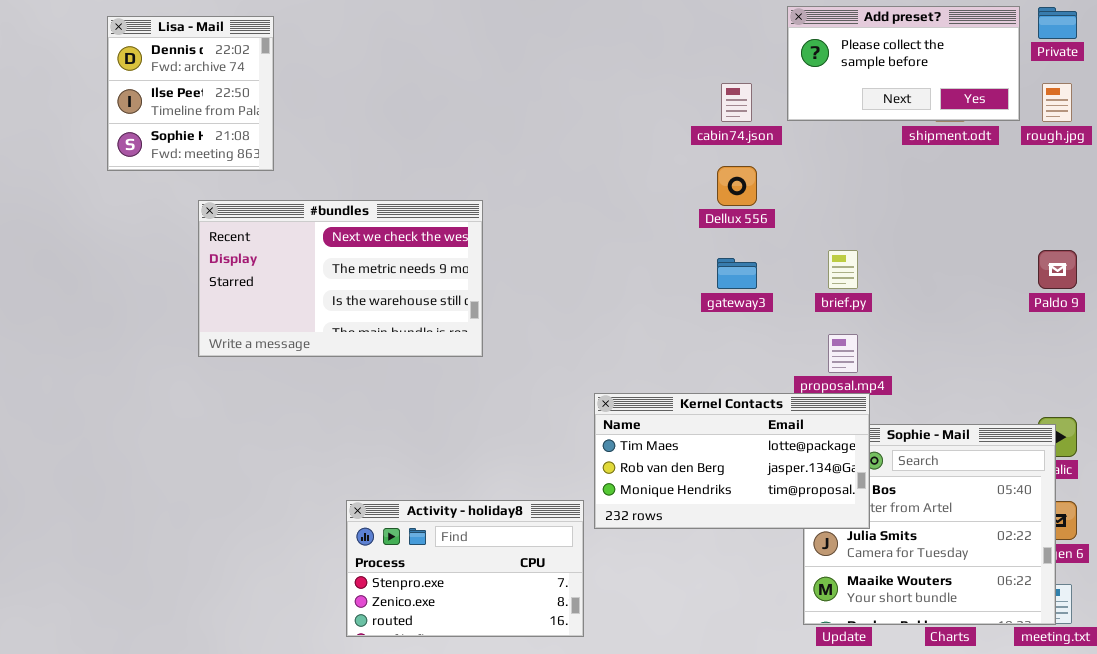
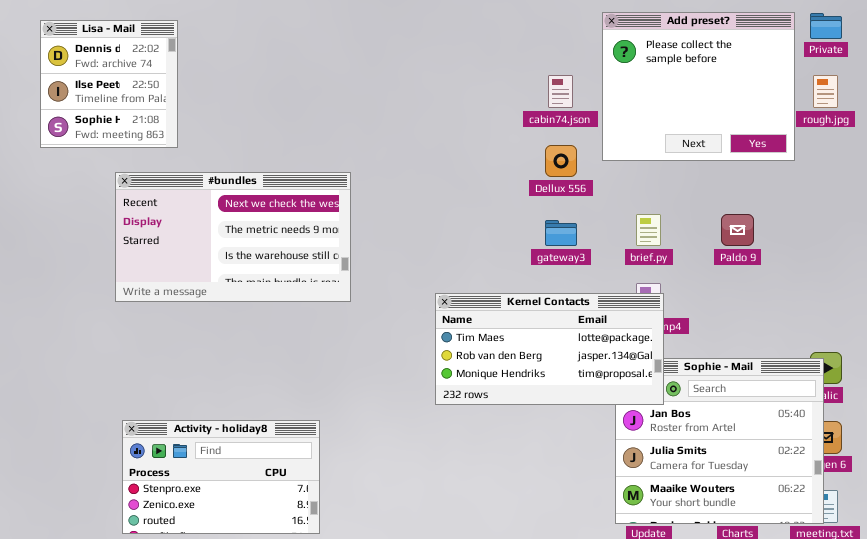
Add preset?: [787,6,1020,121] -> [602,12,795,161], resized
Paldo 9: [1038,250,1077,289] -> [721,214,754,246], moved
Kernel Contacts: [594,393,870,529] -> [435,293,664,405], moved
Activity - holiday8: [346,500,584,637] -> [122,420,320,534], moved

